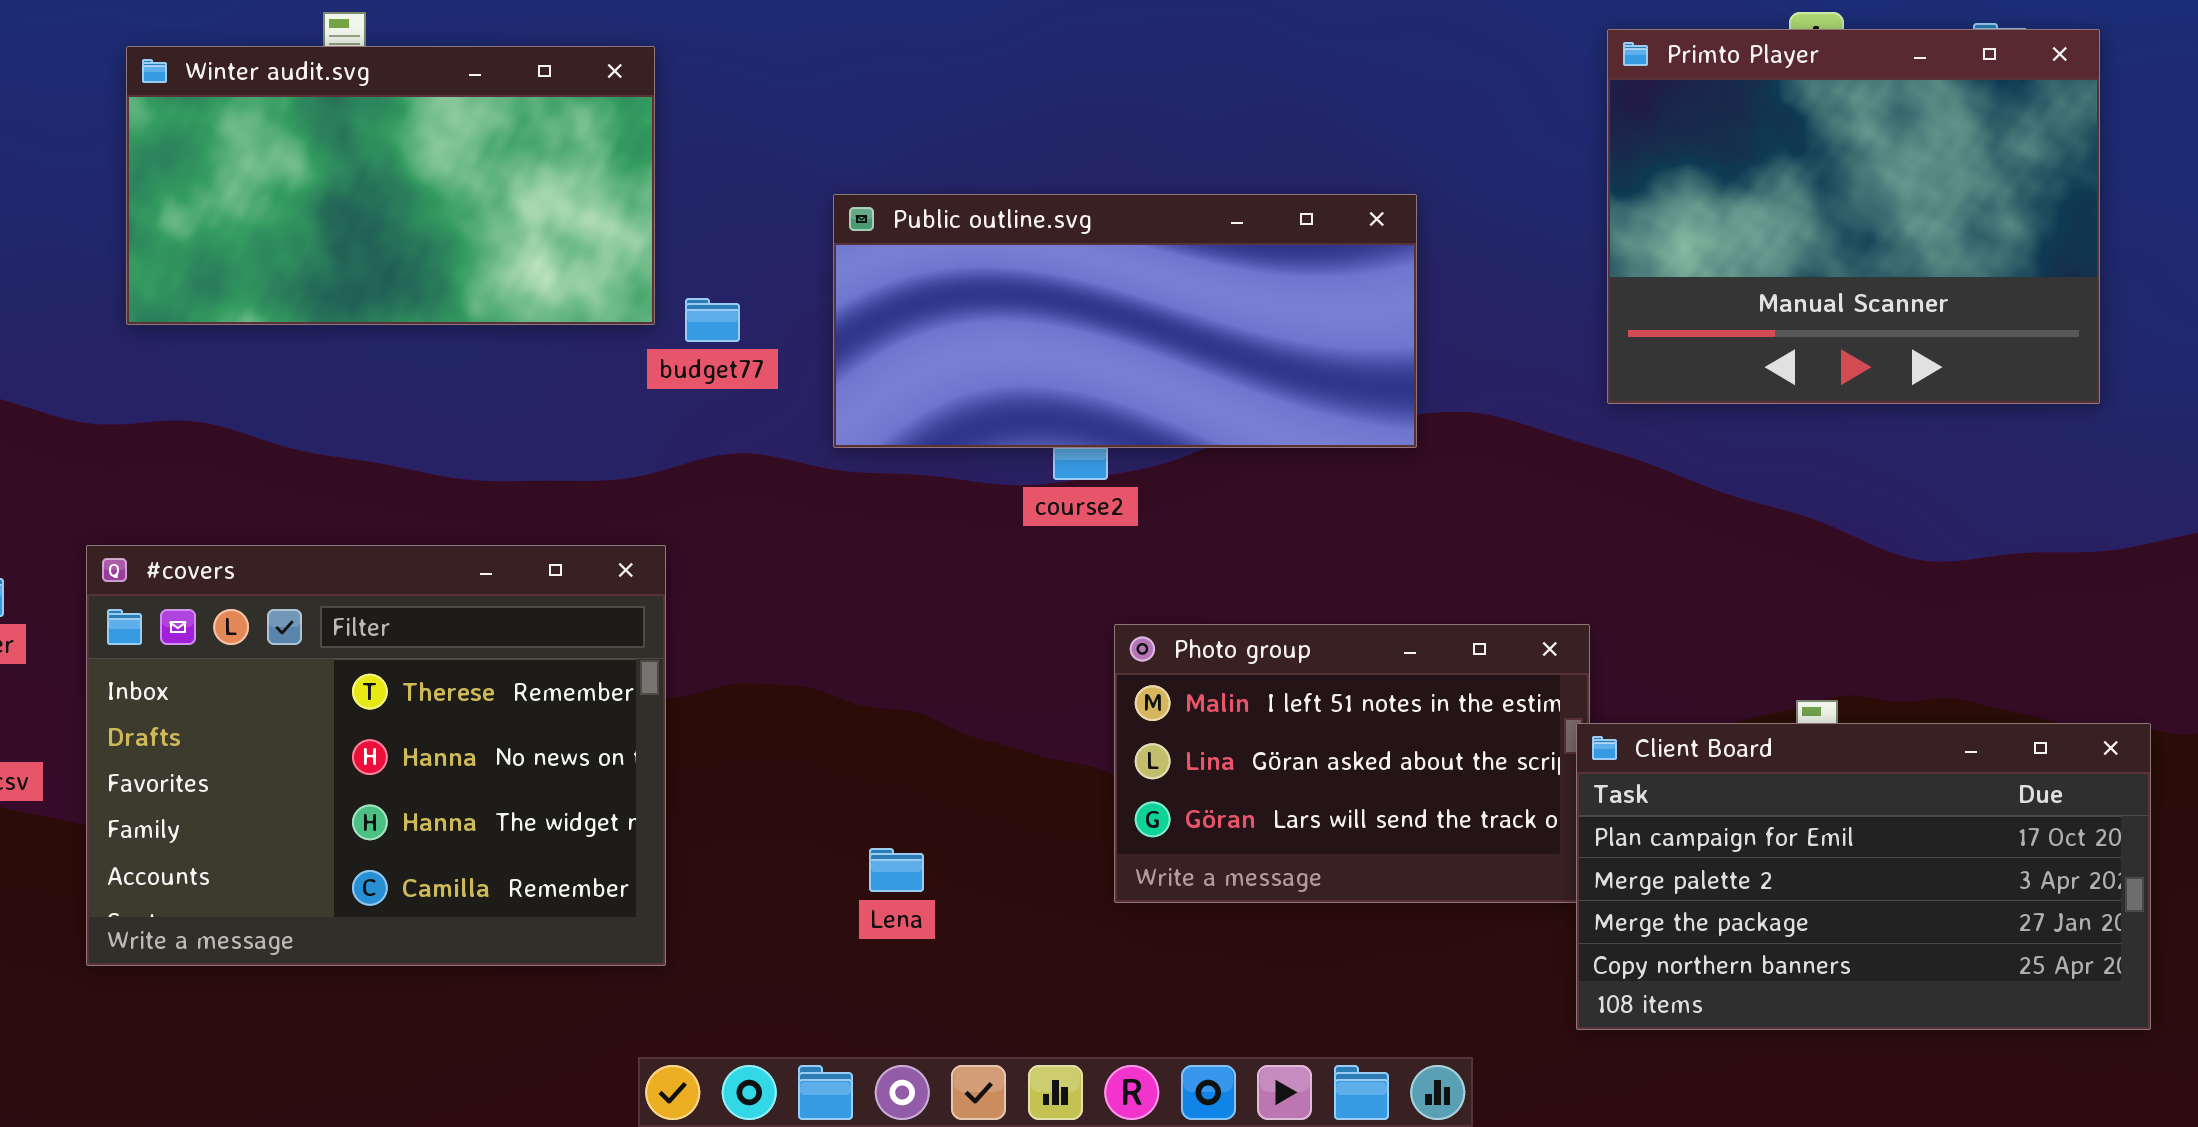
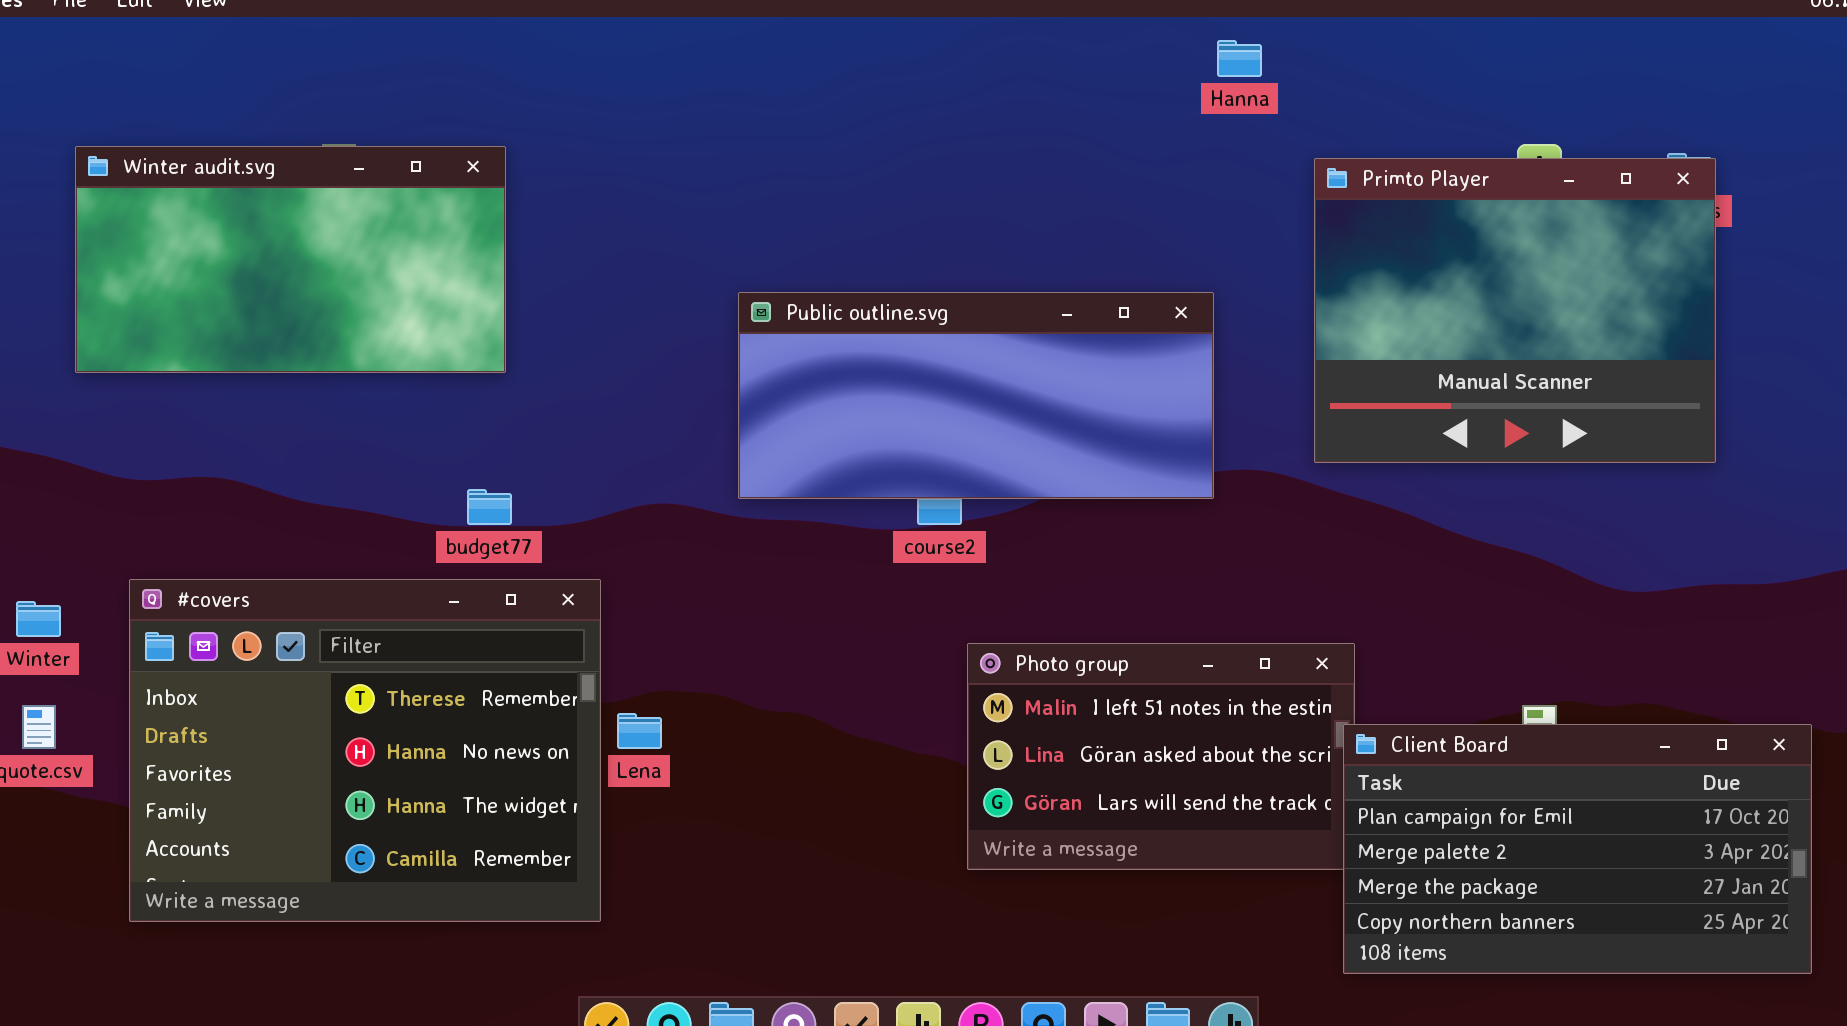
Primto Player: [1607,29,2100,404] -> [1314,158,1716,463], moved
Winter audit.svg: [126,46,655,325] -> [75,146,506,373], moved
budget77: [685,298,740,342] -> [467,489,512,525], moved
Lena: [869,848,924,892] -> [617,713,662,749], moved

